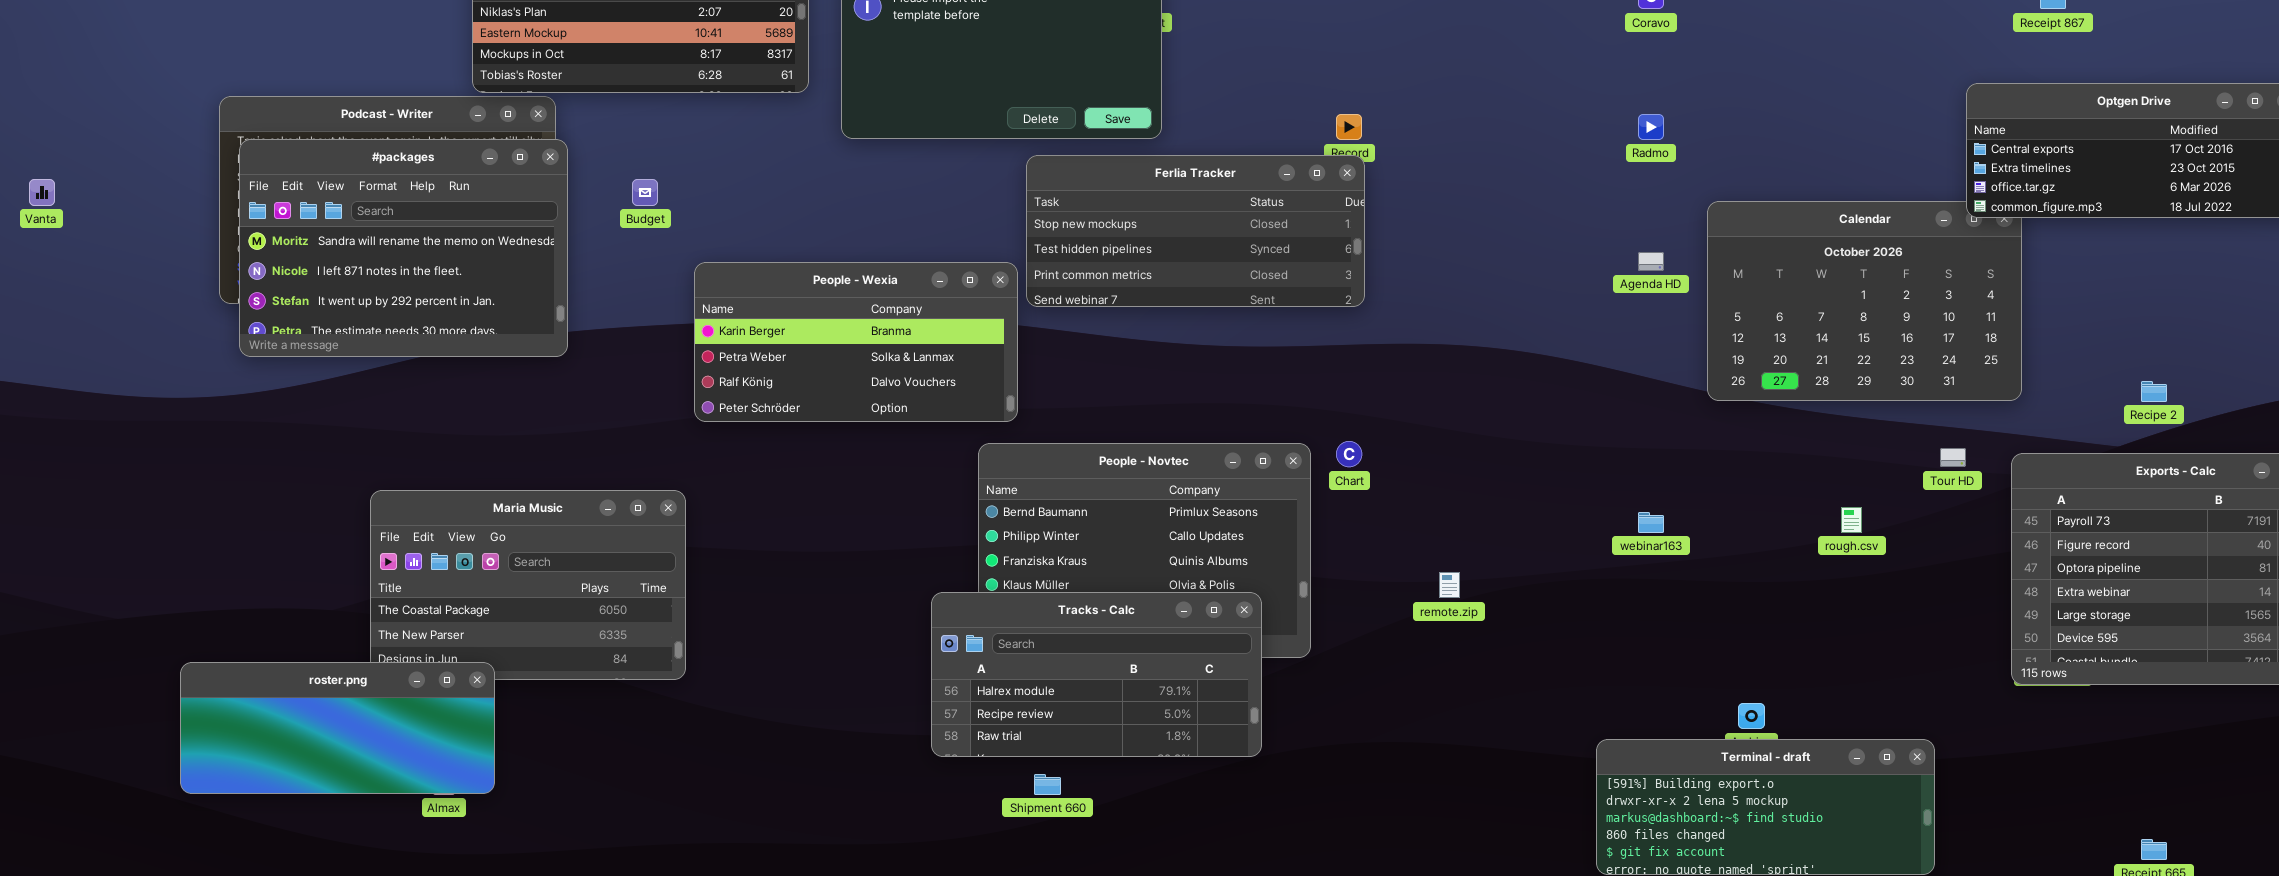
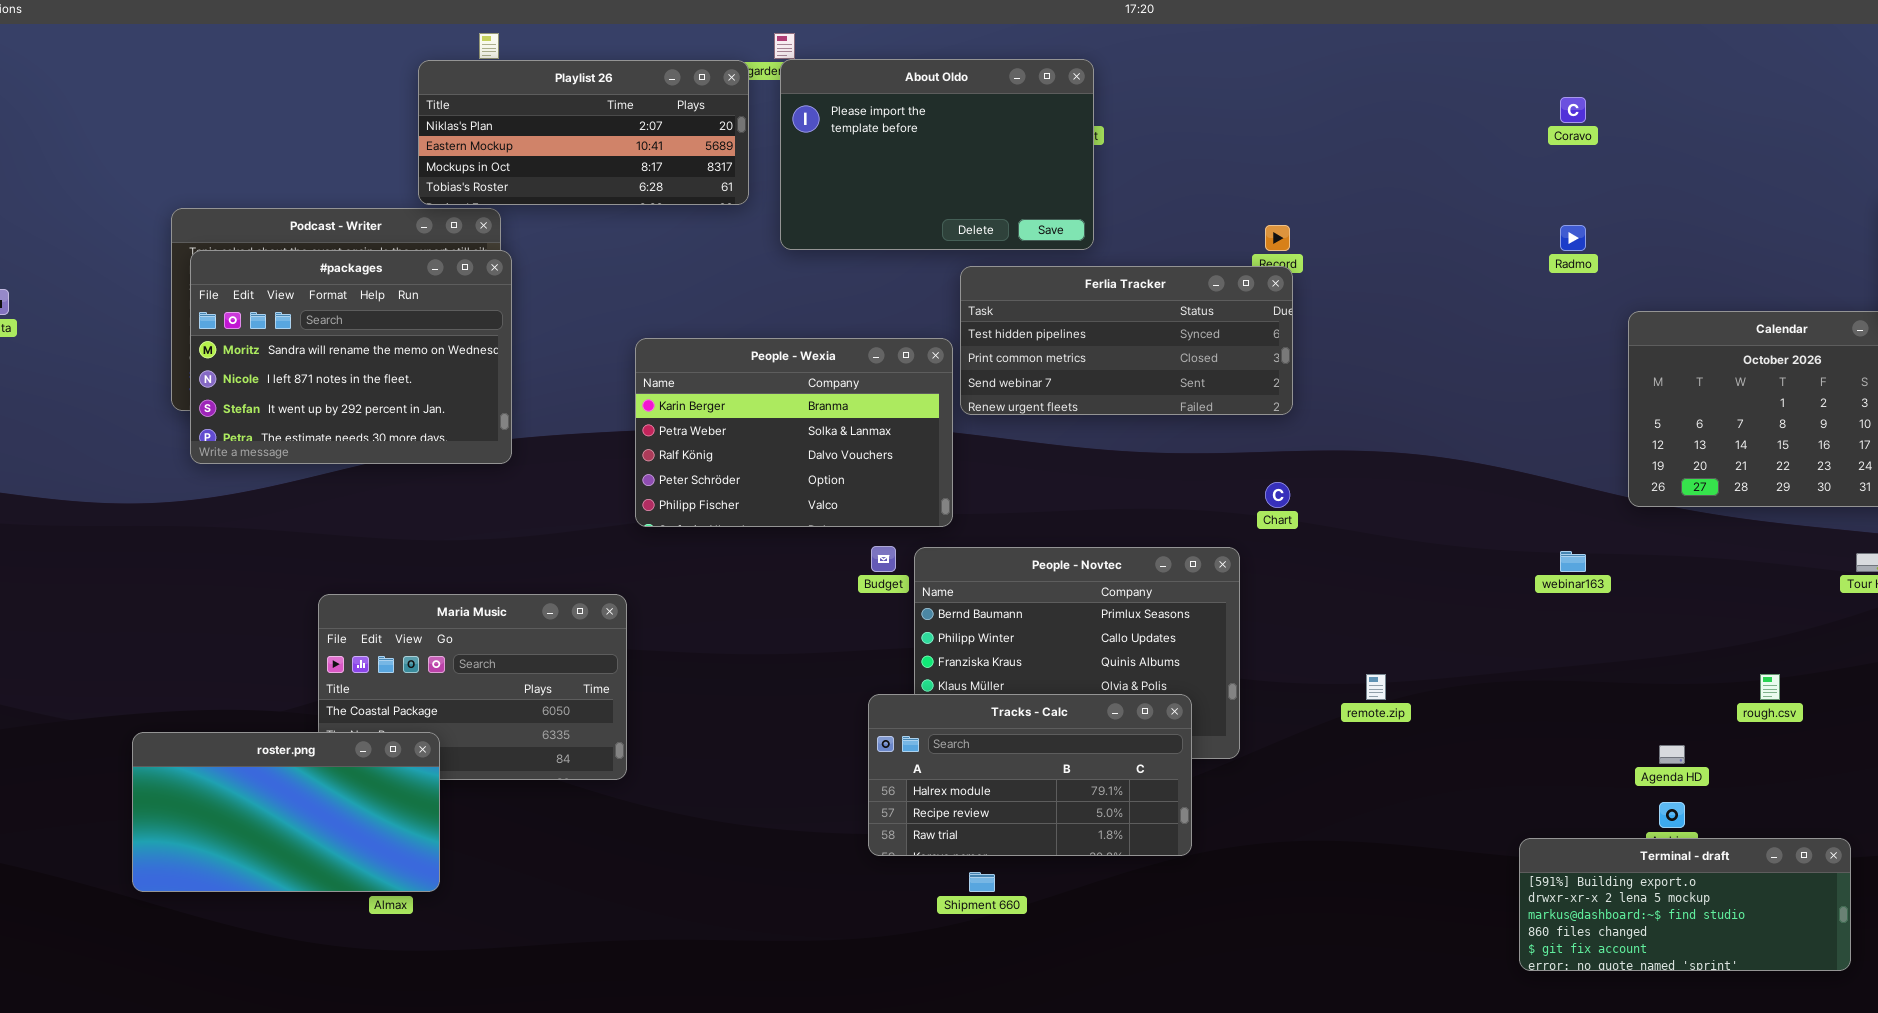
Ferlia Tracker: [1026,155,1365,307] -> [960,266,1293,415], scrolled down 1 row
Budget: [632,179,658,206] -> [871,546,896,572], moved
Agenda HD: [1638,252,1664,271] -> [1659,745,1685,764], moved
People - Wexia: [694,262,1018,422] -> [635,338,953,527], resized
Chart: [1336,441,1362,467] -> [1265,482,1290,508], moved
rough.csv: [1841,507,1862,533] -> [1760,674,1780,700], moved
webinar163: [1638,512,1664,533] -> [1560,551,1586,572], moved
roster.png: [180,662,495,794] -> [132,732,440,892], resized

